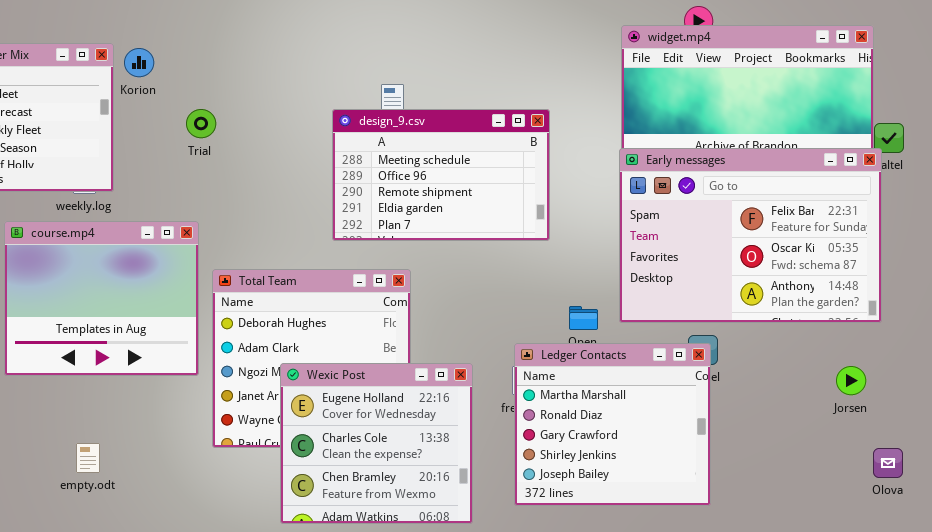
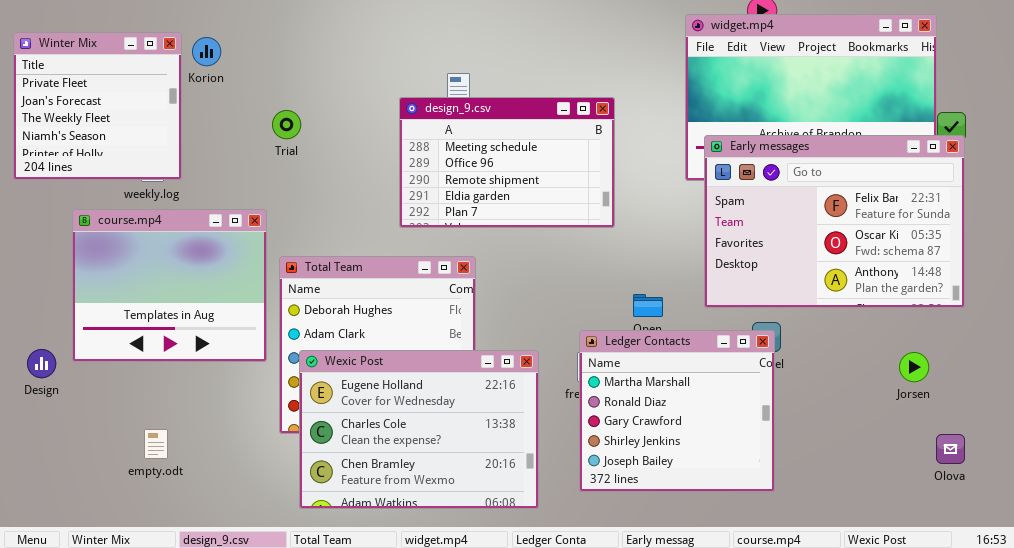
Trial: [186,109,216,138] -> [272,110,301,139], moved
Early messages: [619,148,882,323] -> [704,135,965,308], moved
Wexic Post: [280,363,473,524] -> [299,350,539,509], resized

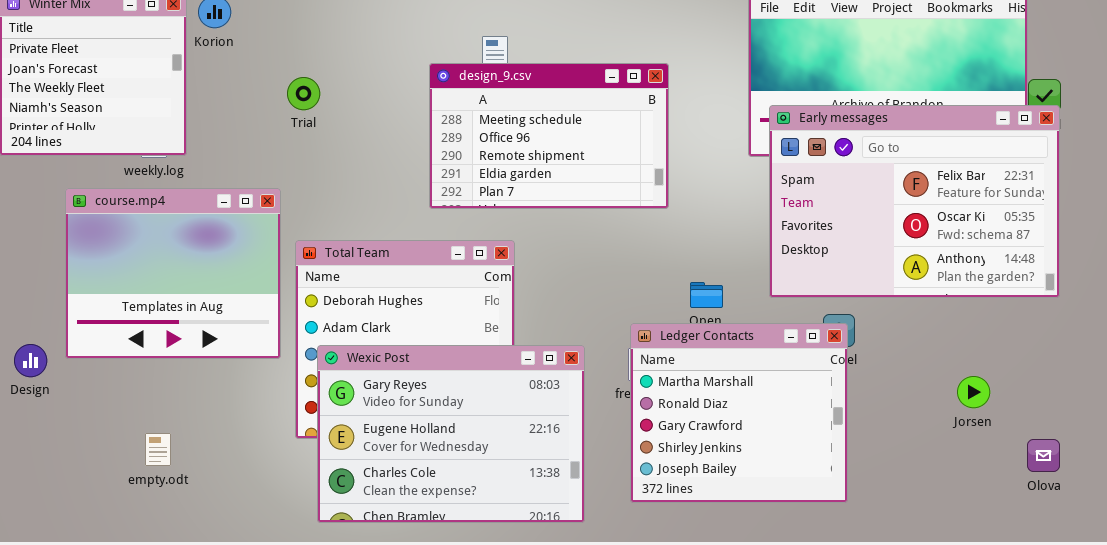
Wexic Post: [299,350,539,509] -> [317,345,585,523], scrolled up 1 row
Jorsen: [899,352,929,382] -> [957,376,990,408], moved

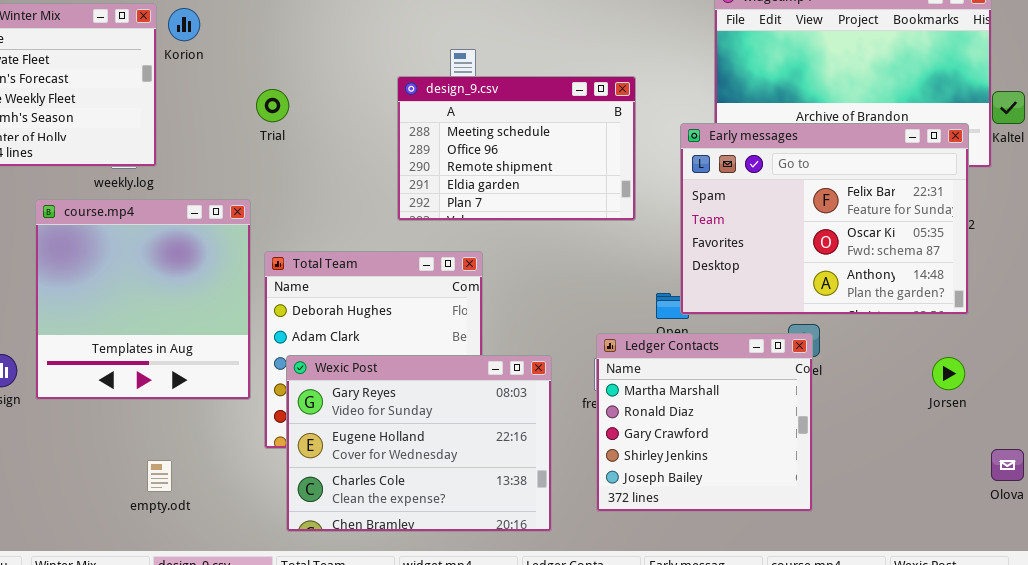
Early messages: [769,105,1060,298] -> [680,123,969,315], moved
course.mp4: [65,188,281,359] -> [35,199,251,400], resized
Jorsen: [957,376,990,408] -> [932,357,965,390], moved
empty.odt: [145,433,171,466] -> [147,460,172,492], moved

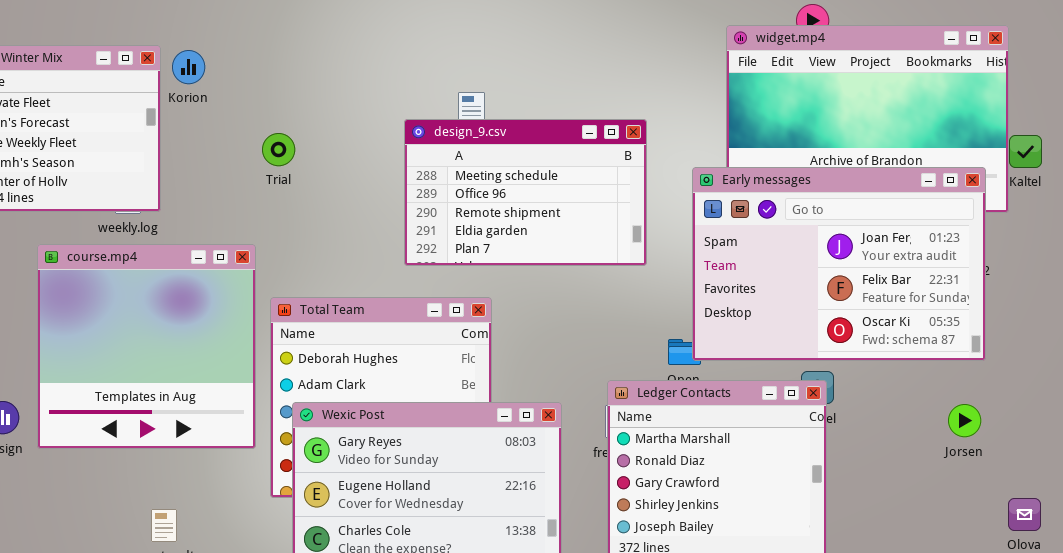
Early messages: [680,123,969,315] -> [692,167,986,361], scrolled up 1 row

